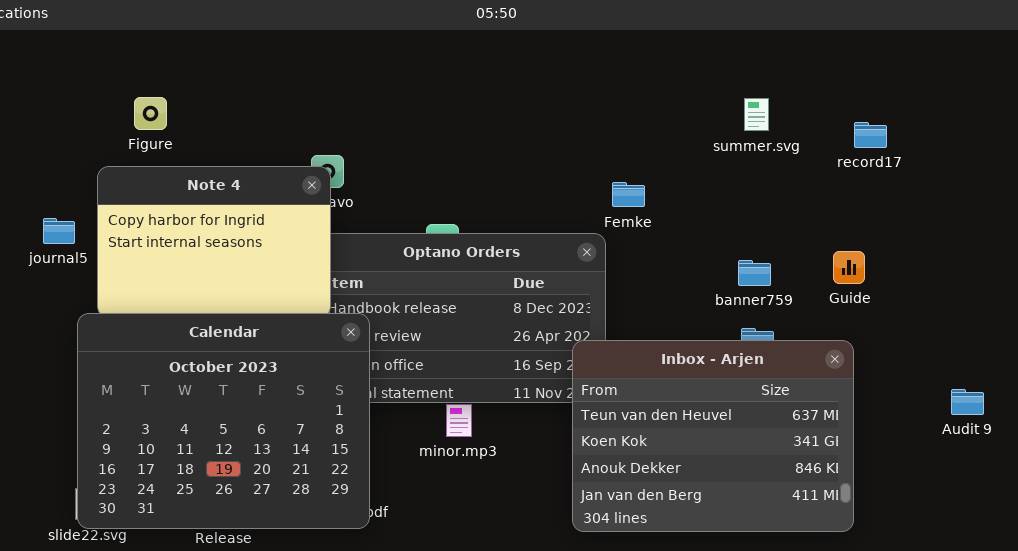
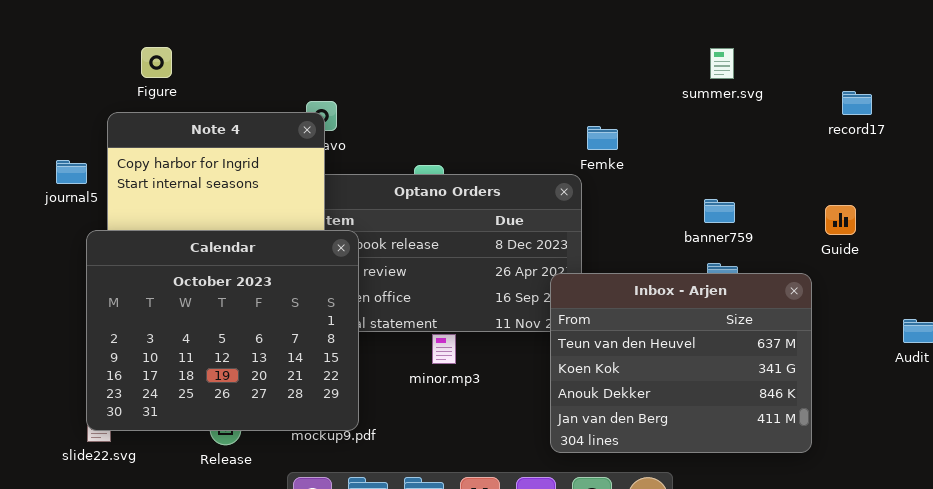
record17: [854,122,887,148] -> [842,91,872,115], moved
Guide: [833,251,865,284] -> [825,205,856,235], moved
Calendar: [77,313,370,529] -> [86,230,359,431], moved

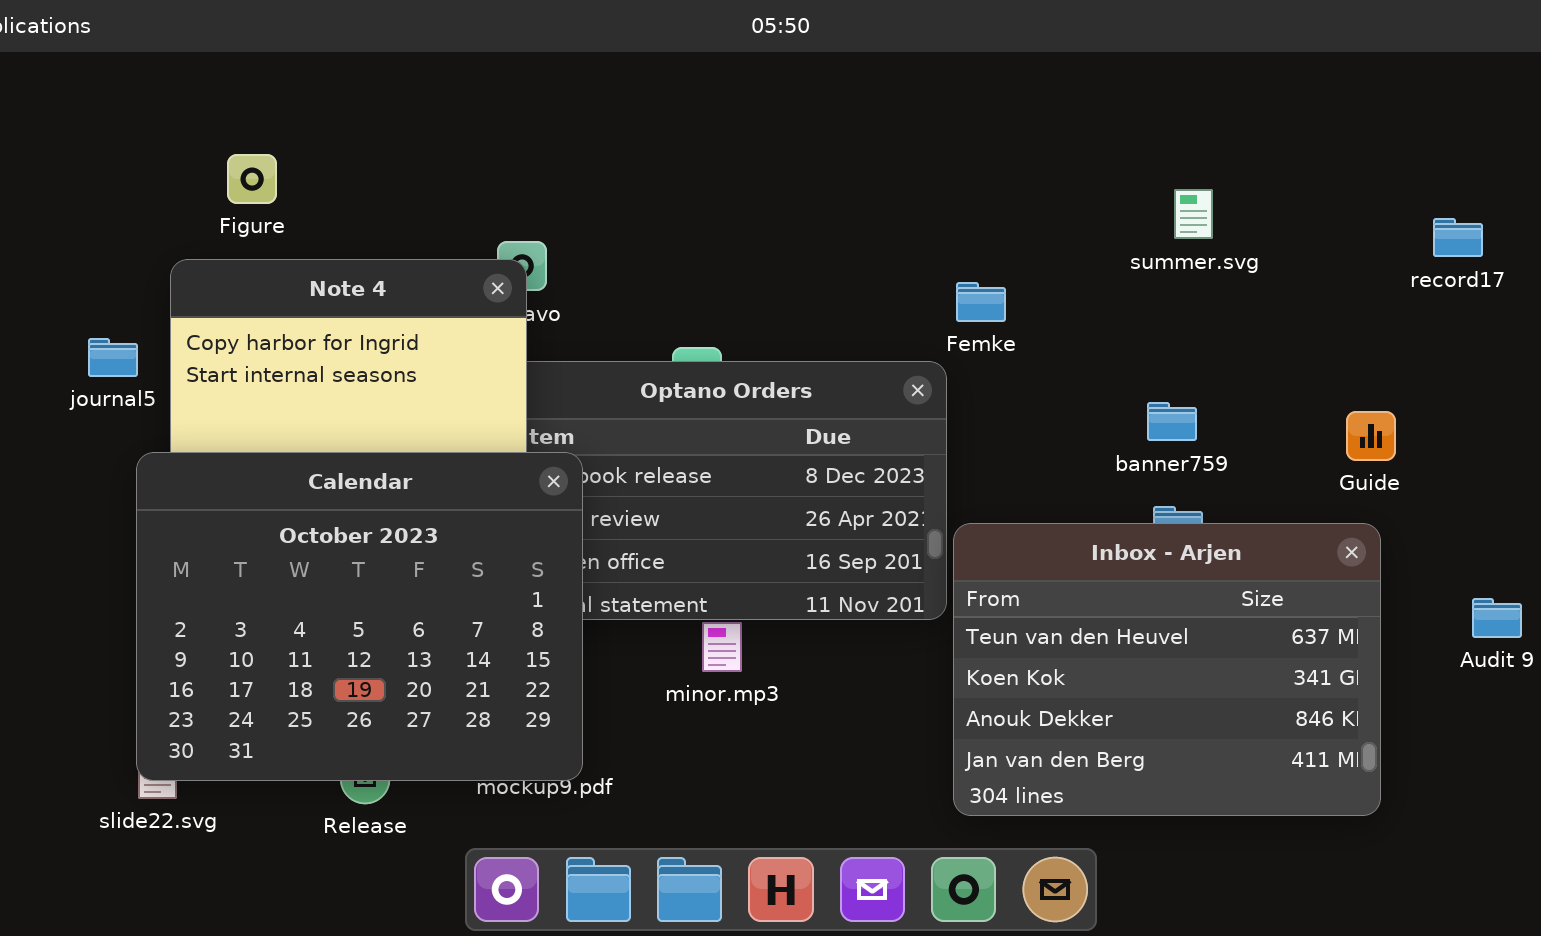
summer.svg: [710,48,734,79] -> [1174,189,1213,239], moved
record17: [842,91,872,115] -> [1433,218,1483,257], moved
Inbox - Arjen: [550,273,812,453] -> [953,523,1381,816], moved

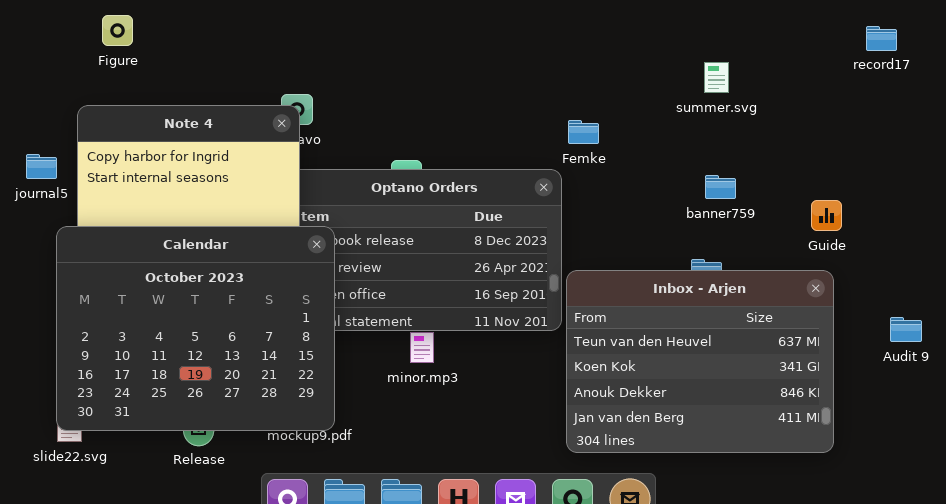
Figure: [227,154,277,204] -> [102,15,133,46], moved
record17: [1433,218,1483,257] -> [866,26,897,51], moved
banner759: [1147,402,1197,441] -> [705,175,736,199], moved

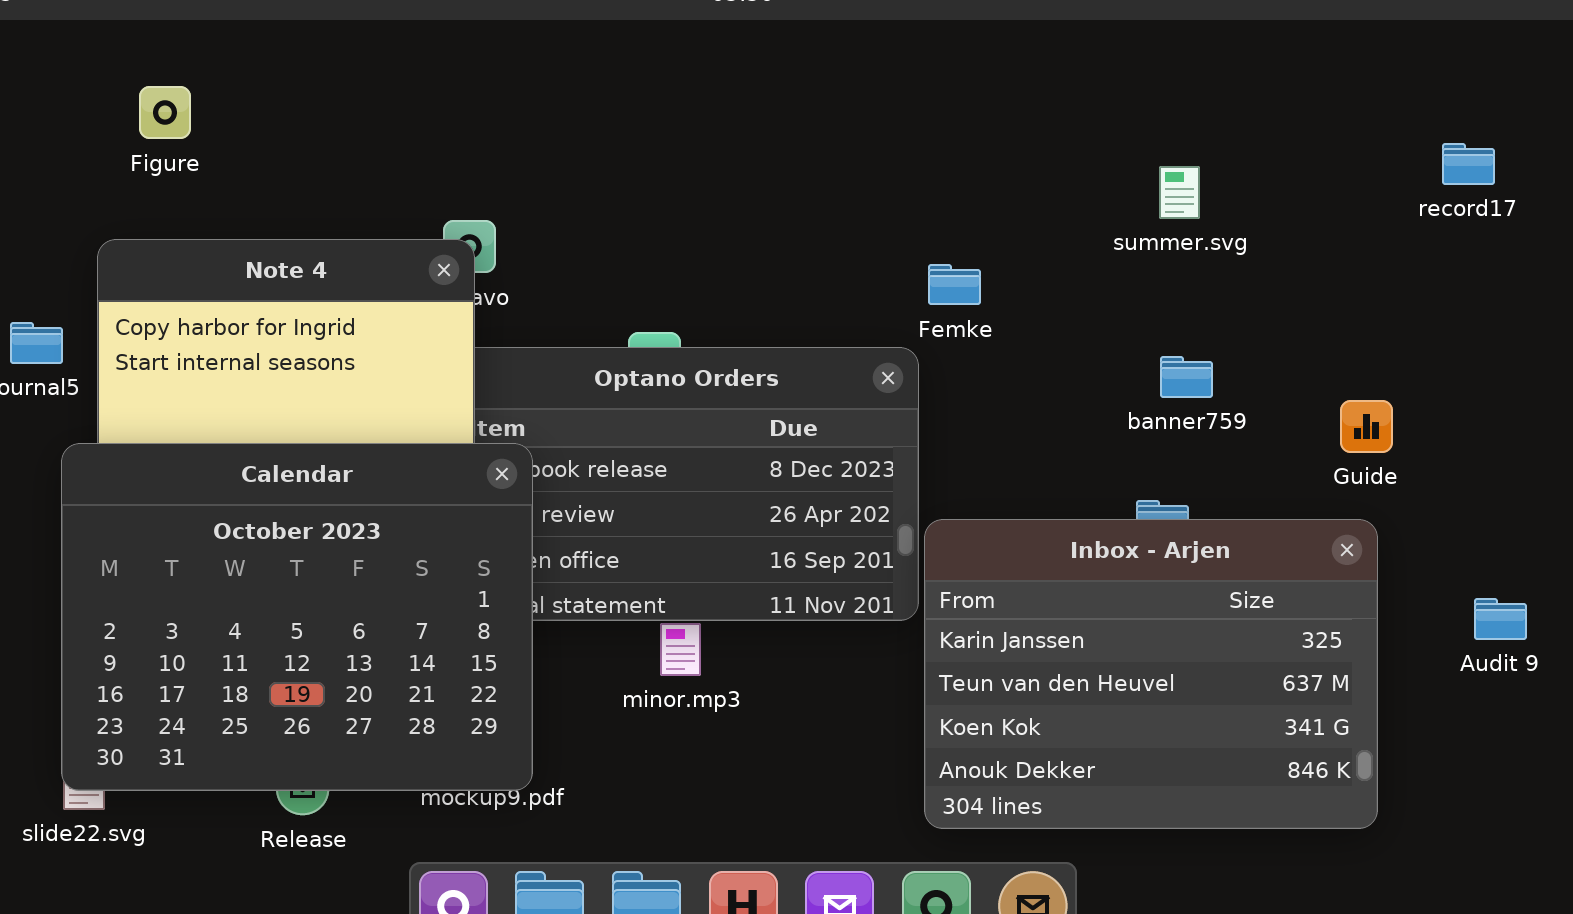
record17: [866,26,897,51] -> [1442,143,1495,185], moved
Inbox - Arjen: [566,270,834,453] -> [924,519,1378,829], scrolled up 1 row

